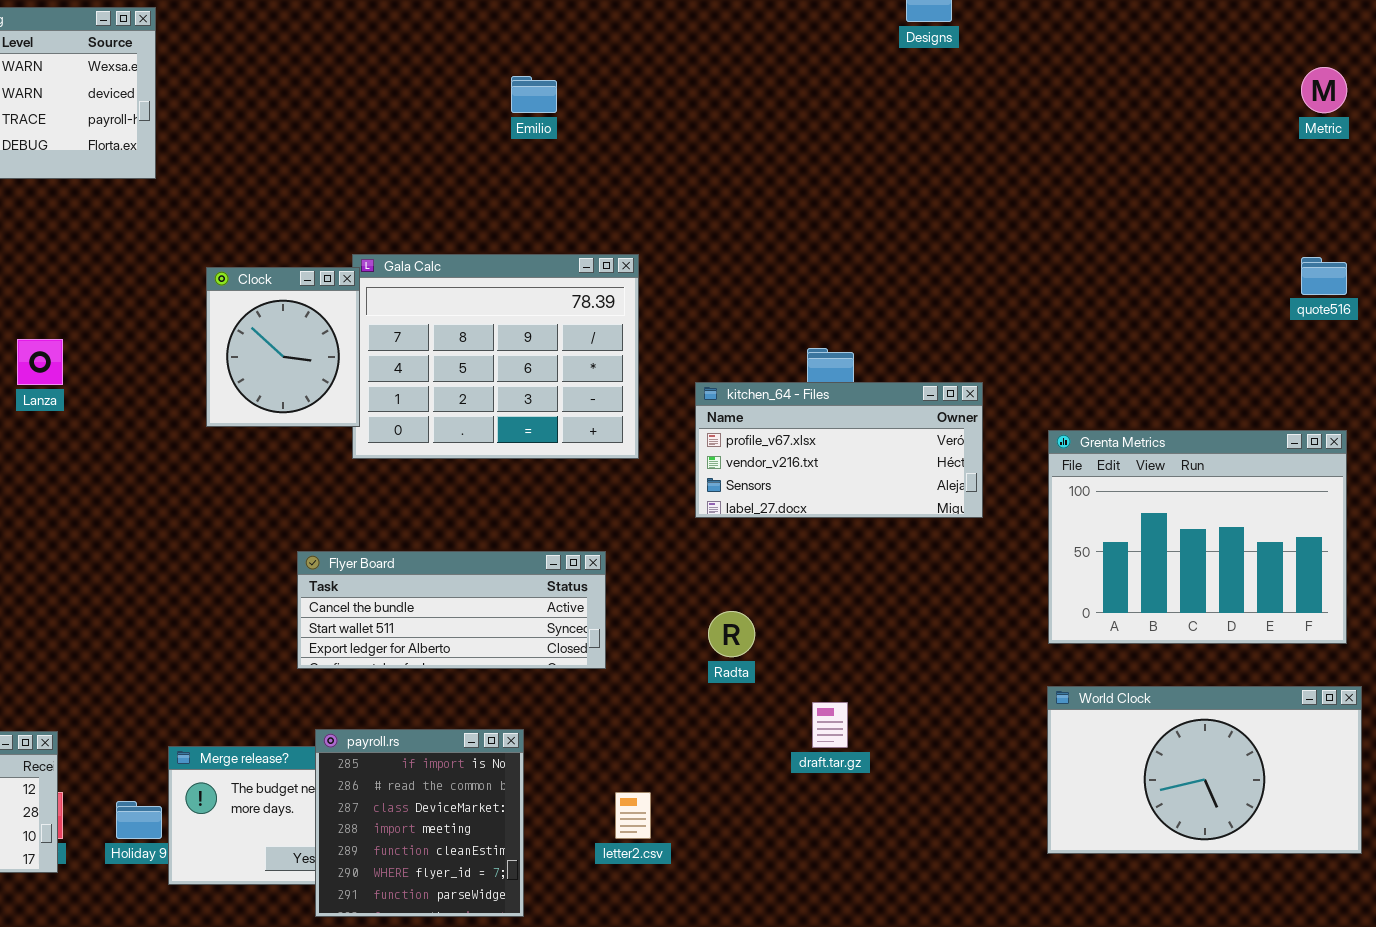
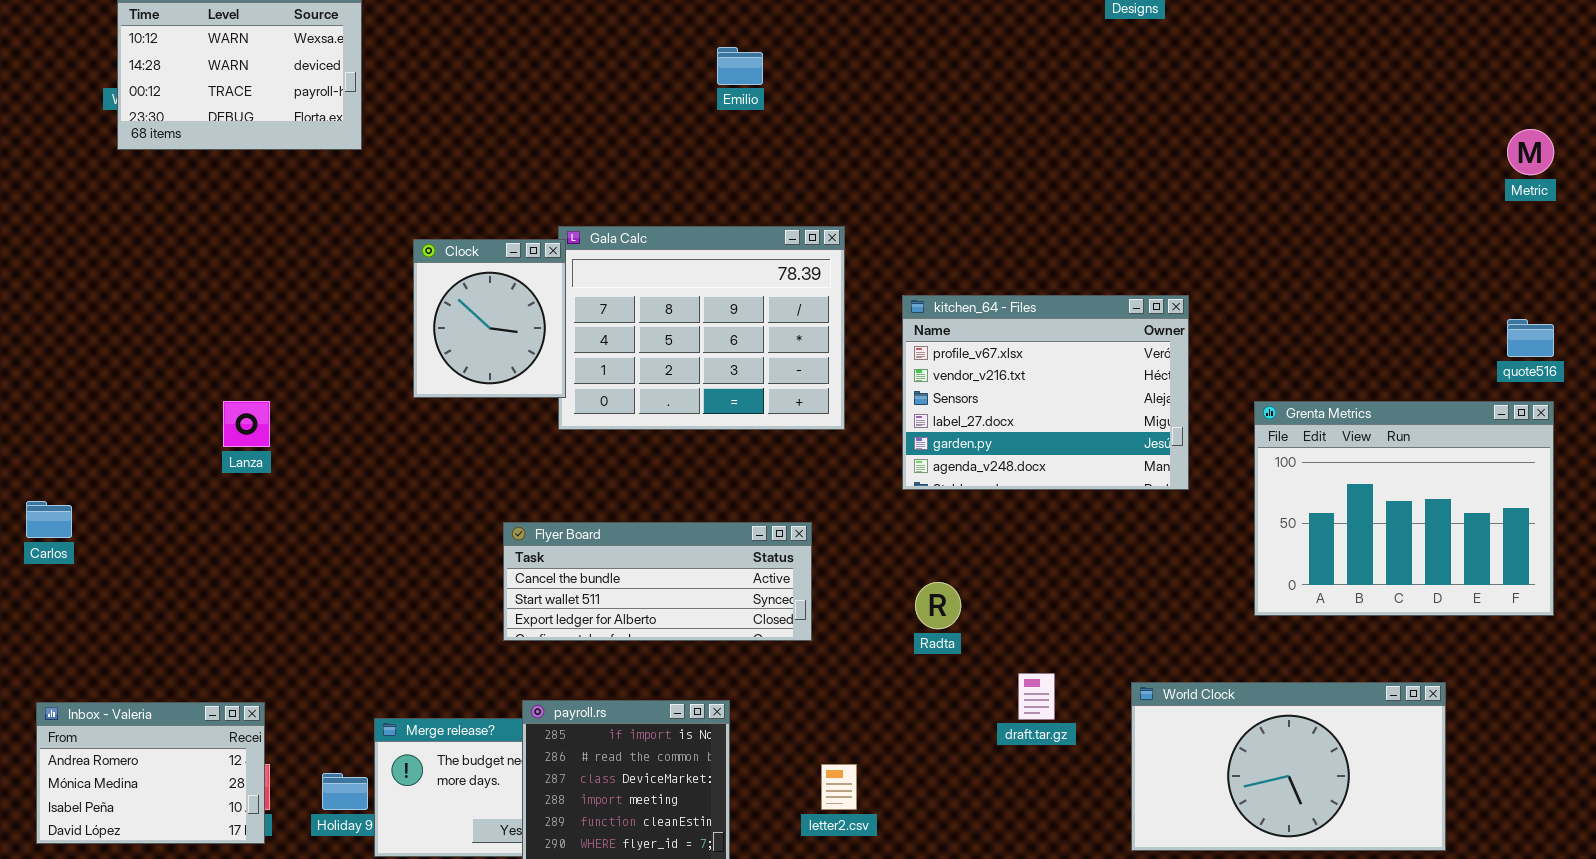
Metric: [1301,67,1347,113] -> [1507,129,1554,175], moved
quote516: [1301,257,1347,295] -> [1507,319,1554,357], moved
Lanza: [17,339,63,385] -> [223,401,270,447], moved
kitchen_64 - Files: [695,382,983,518] -> [902,295,1189,490], resized
World Clock: [1047,686,1362,854] -> [1131,682,1446,851], moved

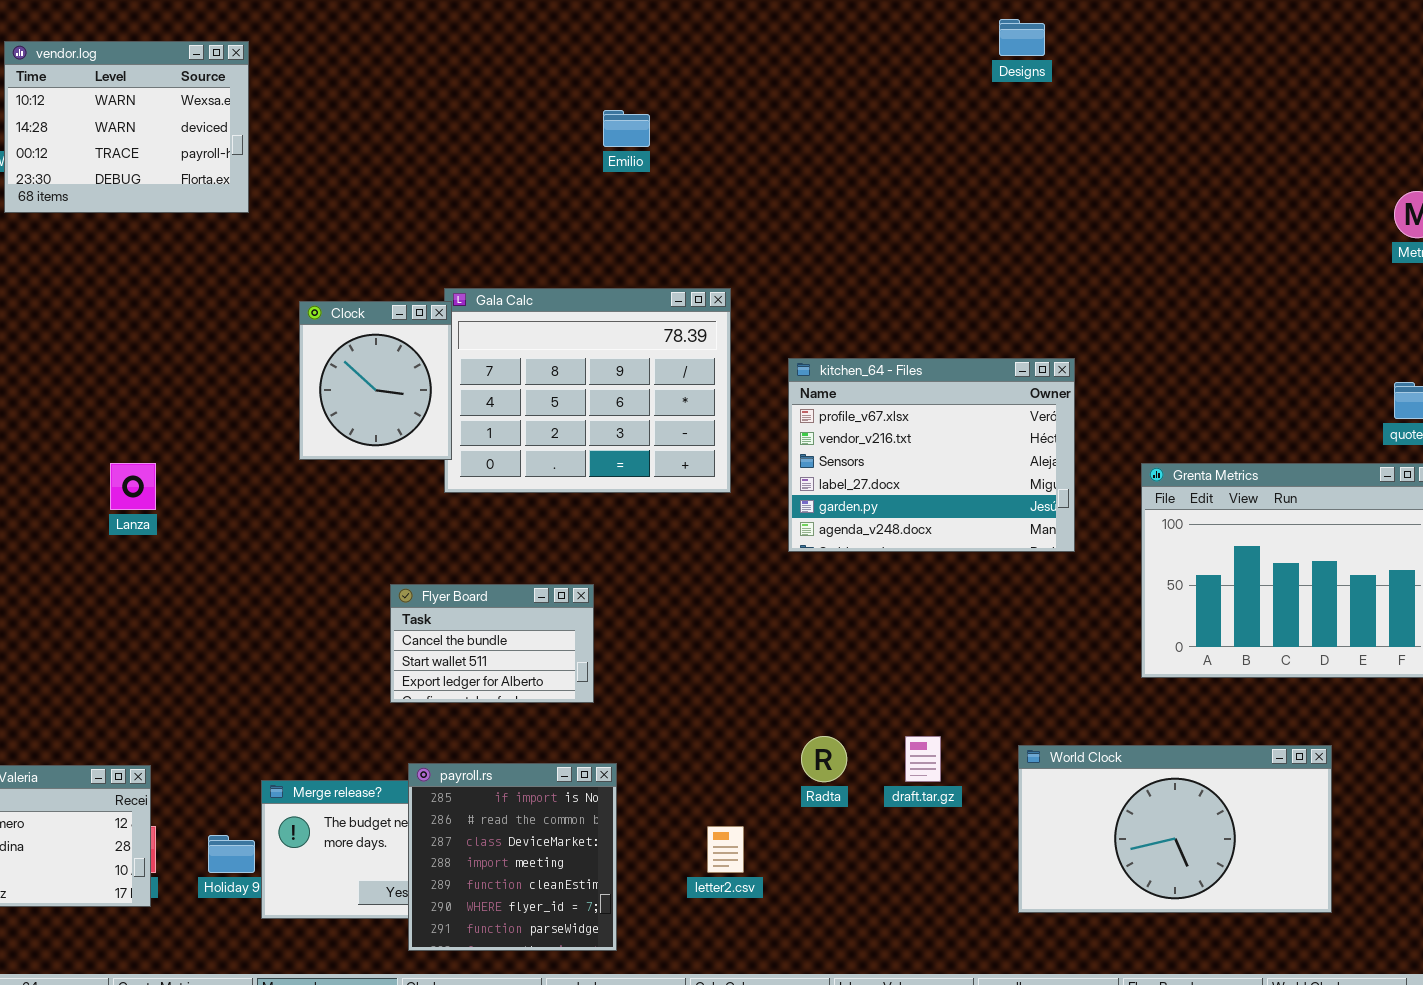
Flyer Board: [503,522,812,641] -> [390,584,594,703], resized
Radta: [915,582,961,629] -> [801,736,847,782], moved

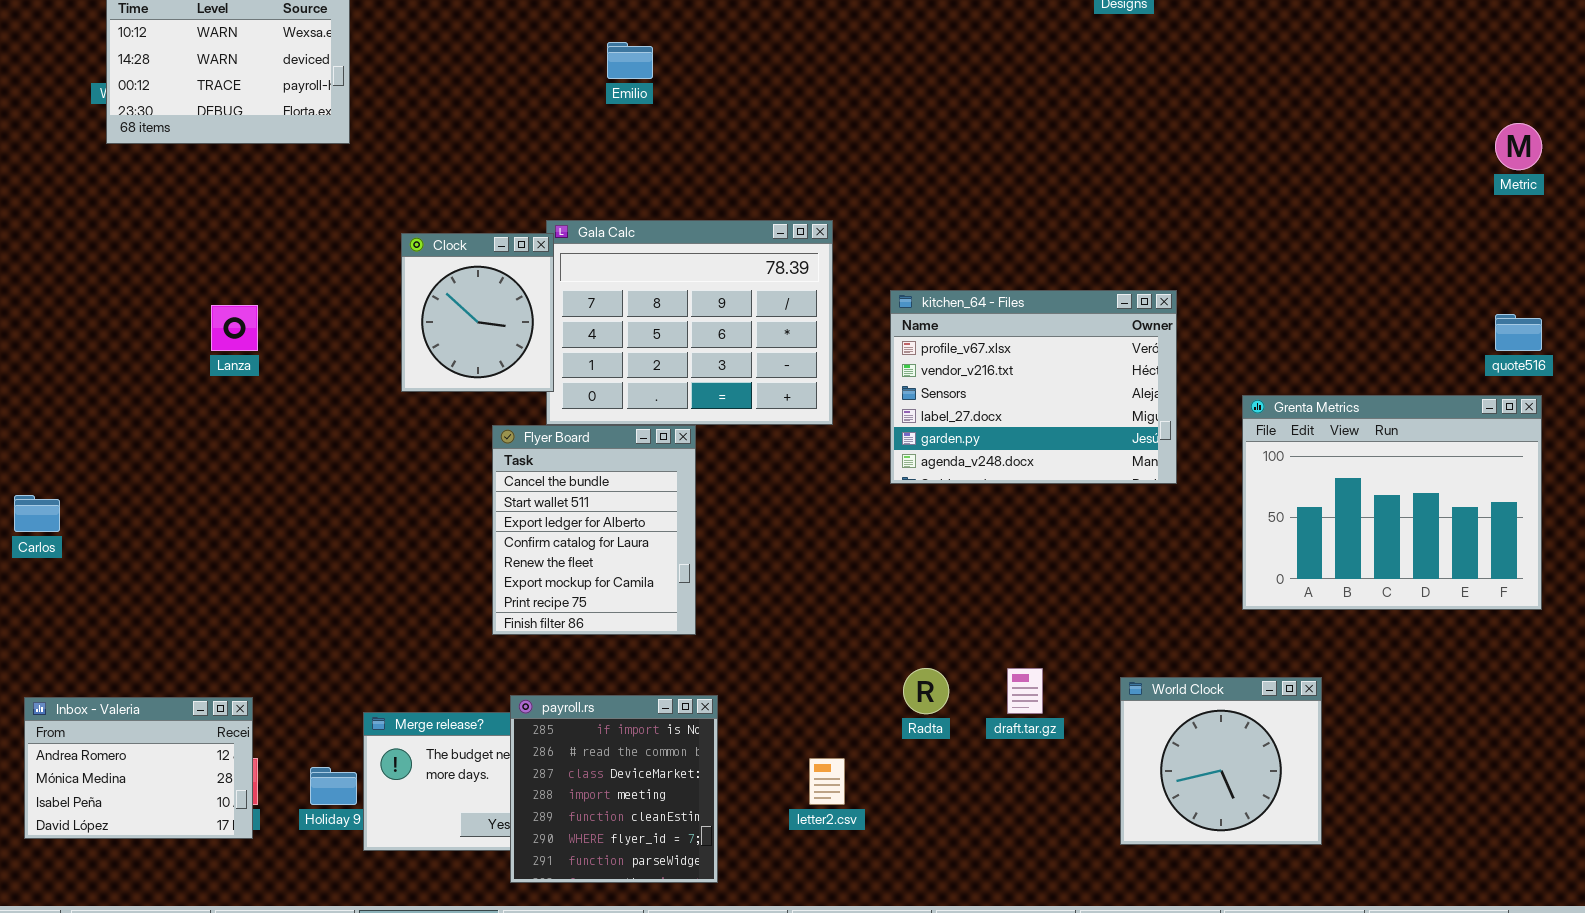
Emilio: [603,110,650,147] -> [607,42,653,79], moved
Lanza: [110,463,156,510] -> [211,305,258,351], moved
Flyer Board: [390,584,594,703] -> [492,425,696,635], resized
World Clock: [1018,745,1332,913] -> [1120,677,1322,845], resized

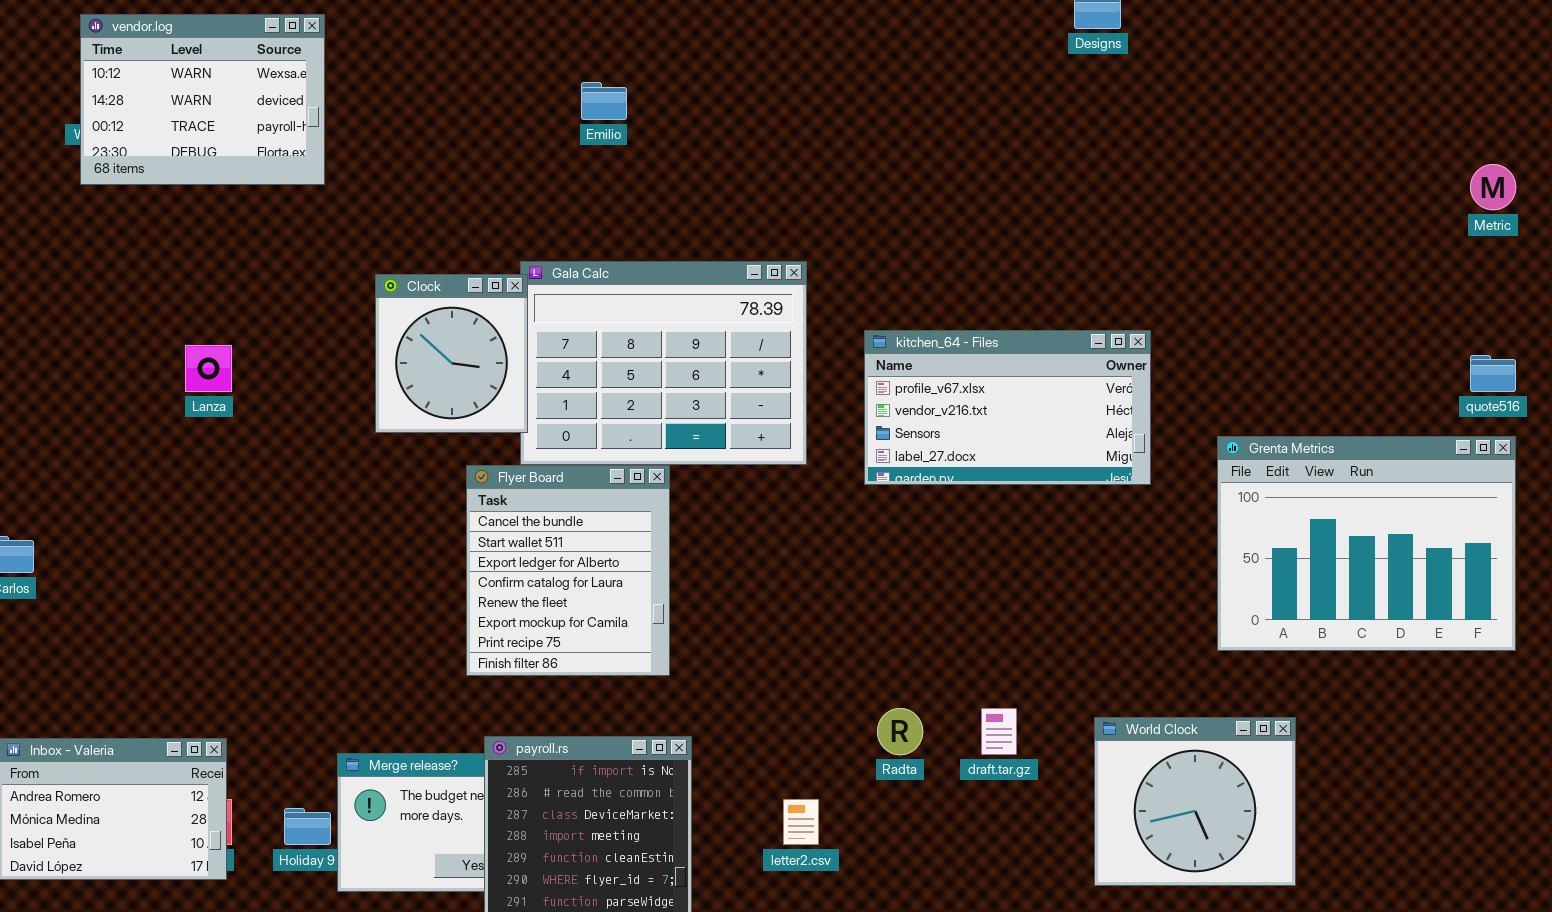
kitchen_64 - Files: [890,290,1177,484] -> [864,330,1151,485], resized

